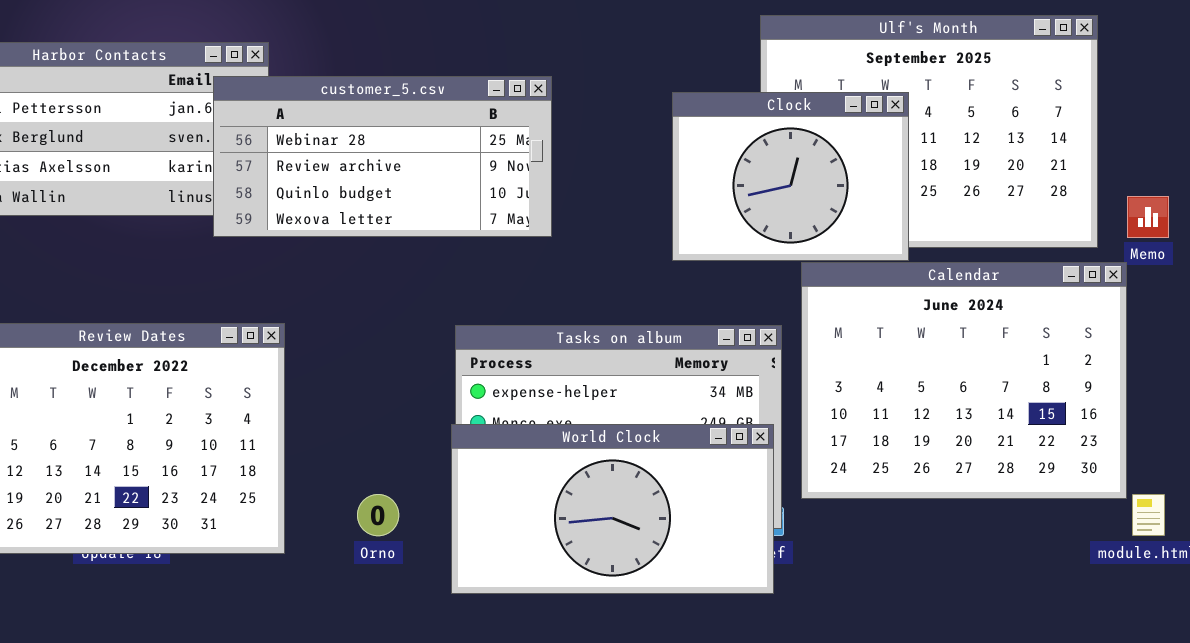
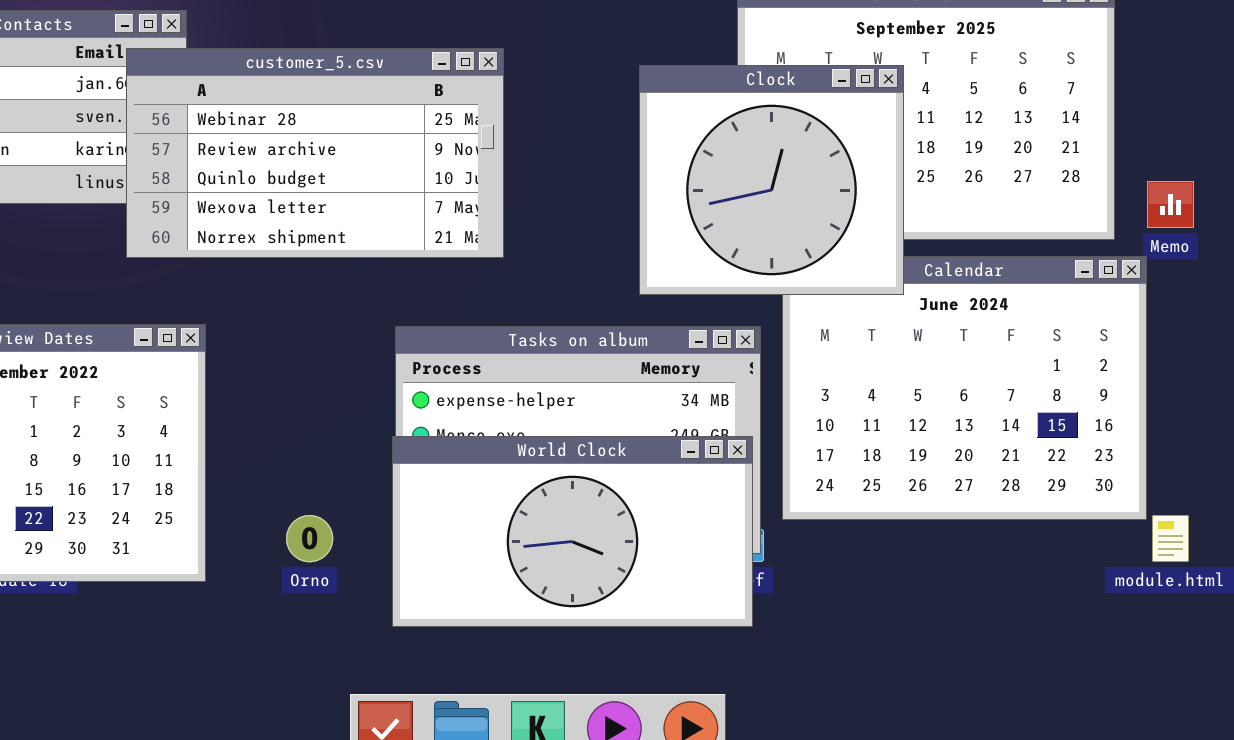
customer_5.csv: [213,76,552,237] -> [126,48,504,258], resized
Clock: [672,92,909,261] -> [639,65,904,295], resized

